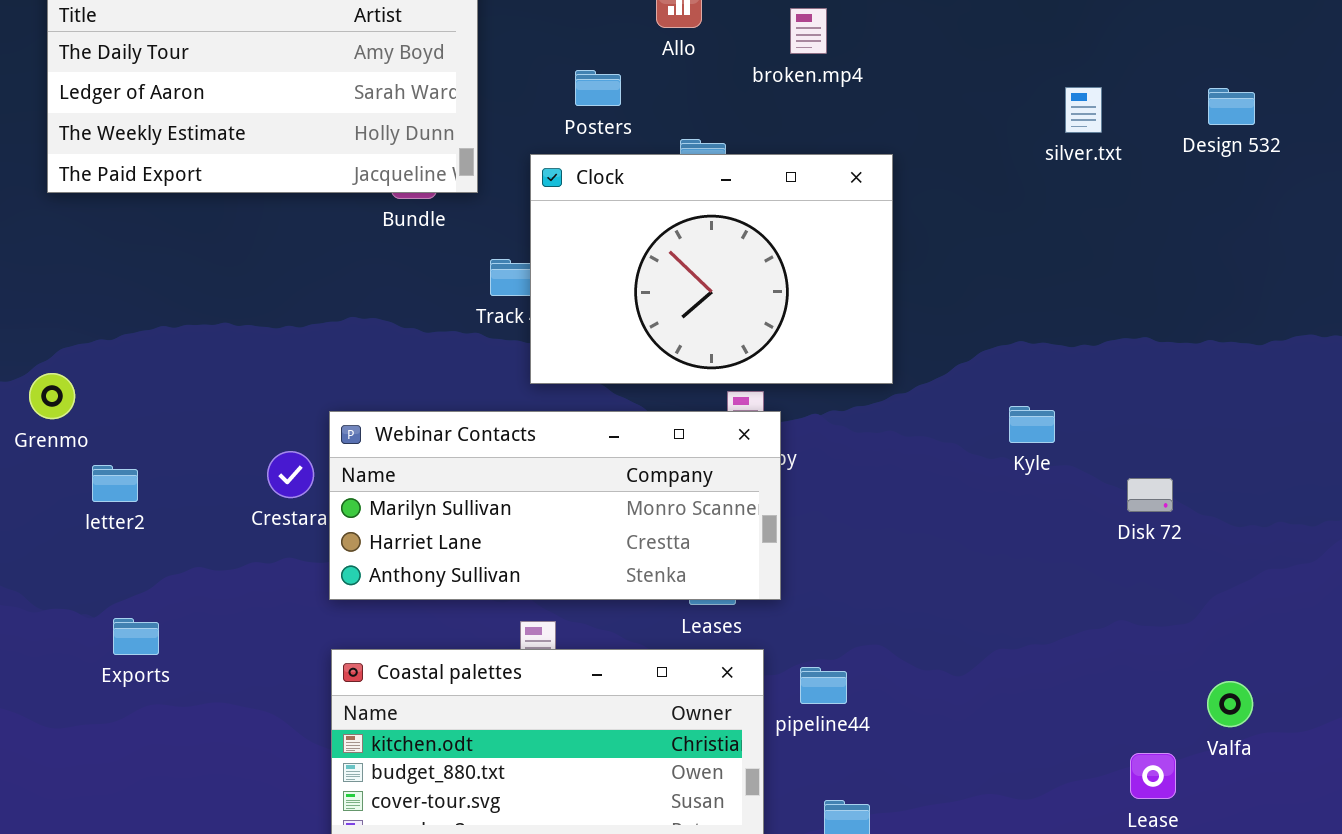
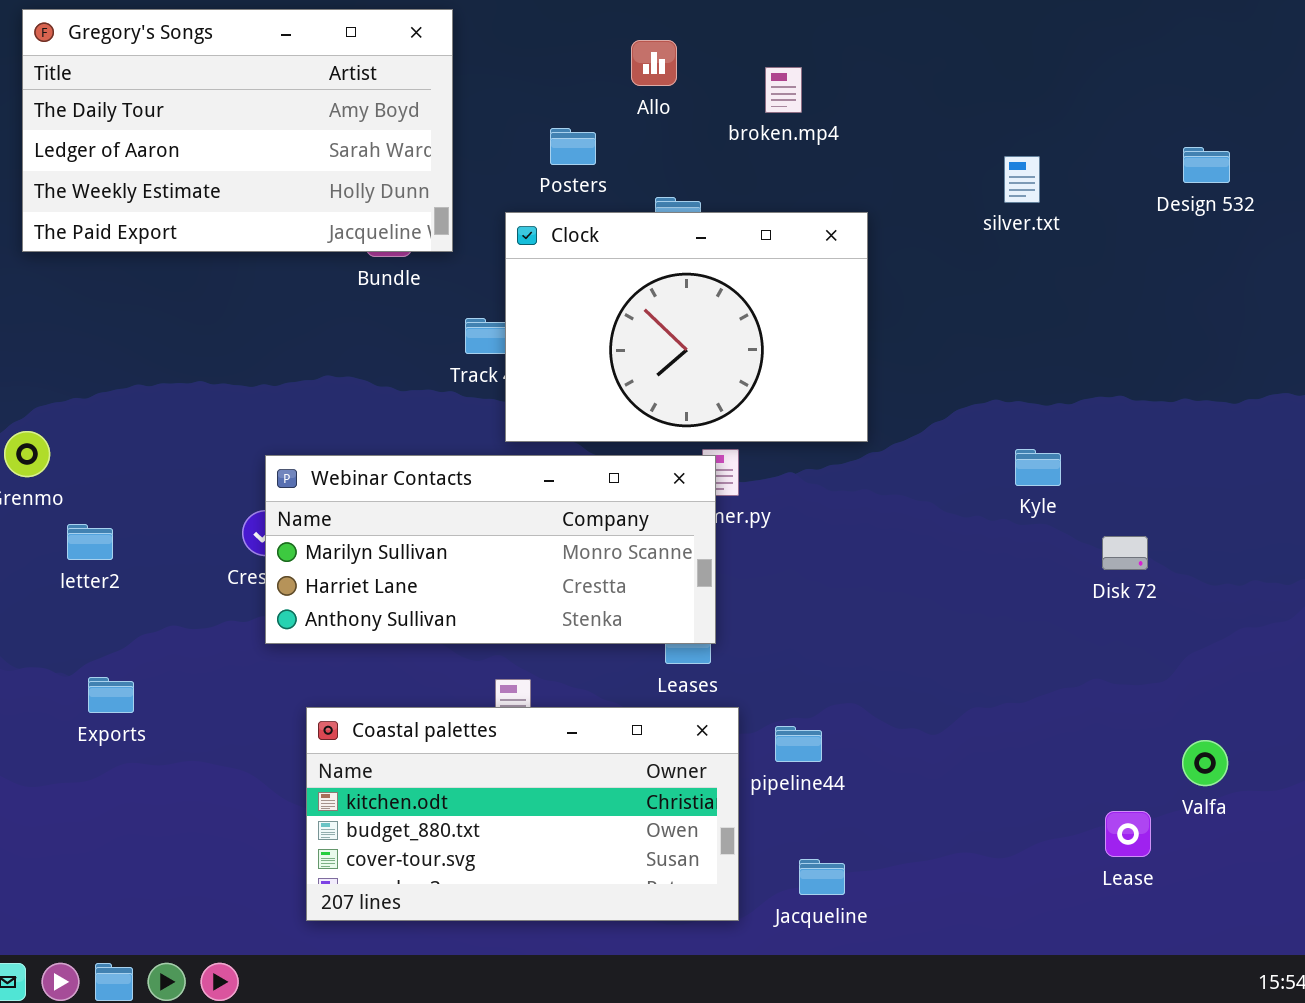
silver.txt: [1065,87,1102,133] -> [1004,156,1040,203], moved
Kyle: [1009,406,1055,443] -> [1015,449,1061,486], moved
Webinar Contacts: [329,411,781,600] -> [265,455,716,644], moved

